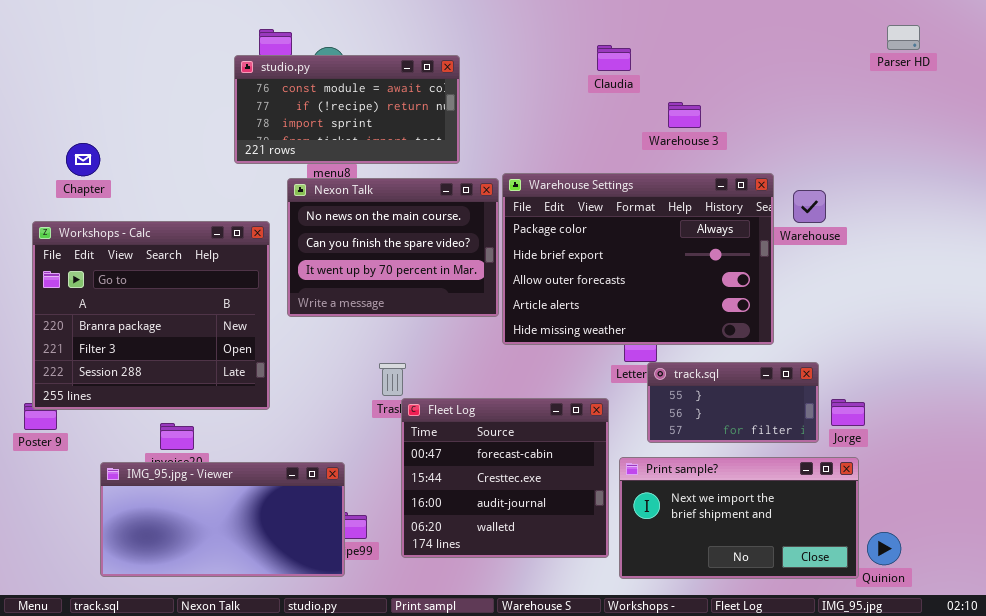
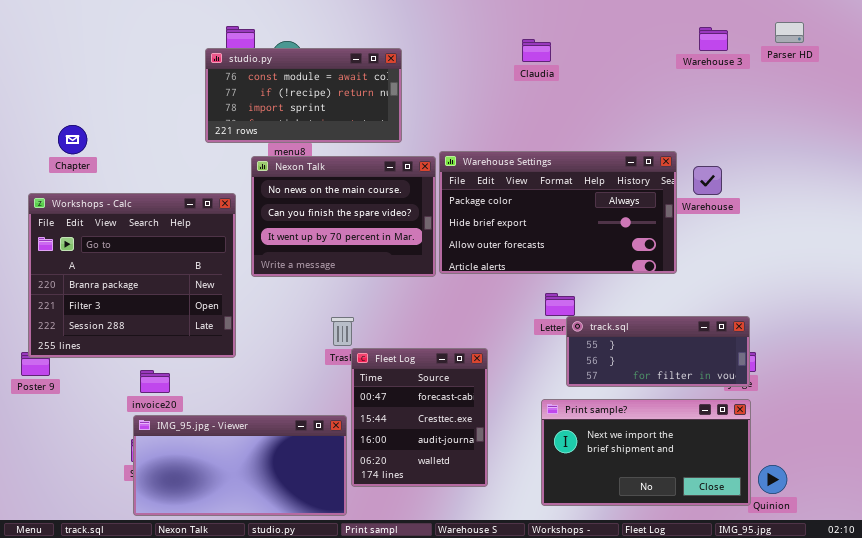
Warehouse 3: [668,102,701,128] -> [699,27,728,51], moved
Warehouse Settings: [502,173,774,345] -> [439,151,677,274], resized
track.sql: [647,362,819,443] -> [566,316,750,387], resized
Fleet Log: [401,398,609,558] -> [351,348,488,487], resized
IMG_95.jpg - Viewer: [100,462,345,577] -> [133,415,347,516], moved

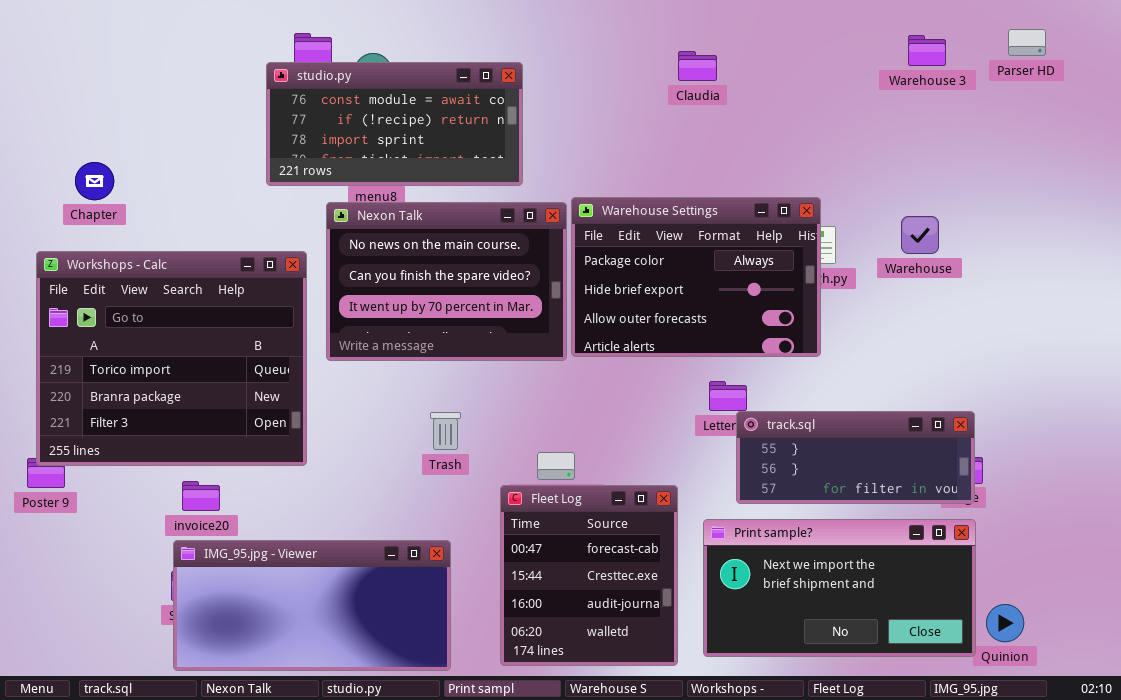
Warehouse Settings: [439,151,677,274] -> [571,197,821,357], resized
Workshops - Calc: [28,193,236,358] -> [36,251,307,466], scrolled up 1 row
Fleet Log: [351,348,488,487] -> [500,485,678,666], moved

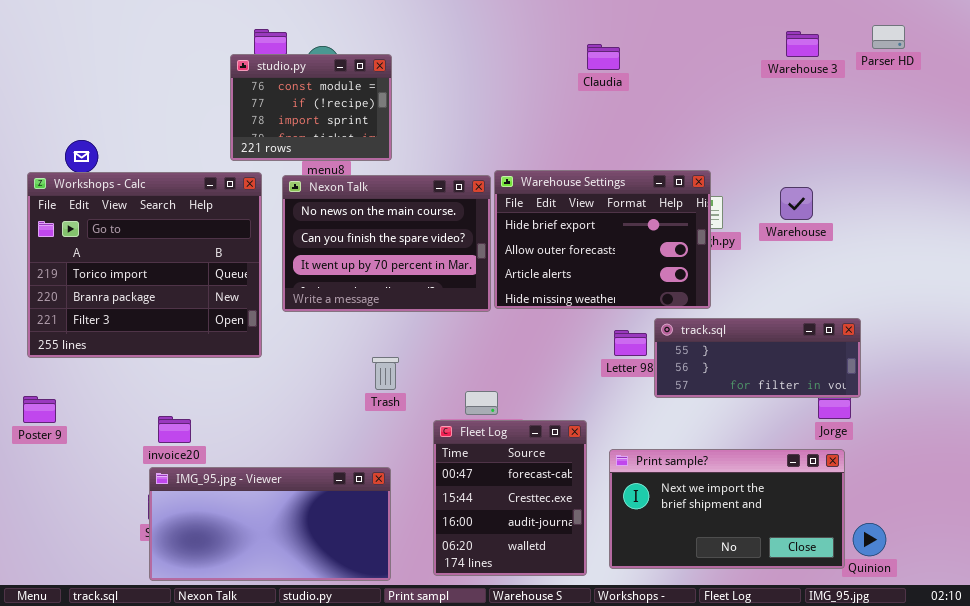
studio.py: [266,62,523,186] -> [230,54,392,161], resized
Warehouse Settings: [571,197,821,357] -> [494,170,711,309], scrolled down 1 row
Workshops - Calc: [36,251,307,466] -> [27,172,262,358], moved
track.sql: [736,411,975,504] -> [654,318,861,398], moved

